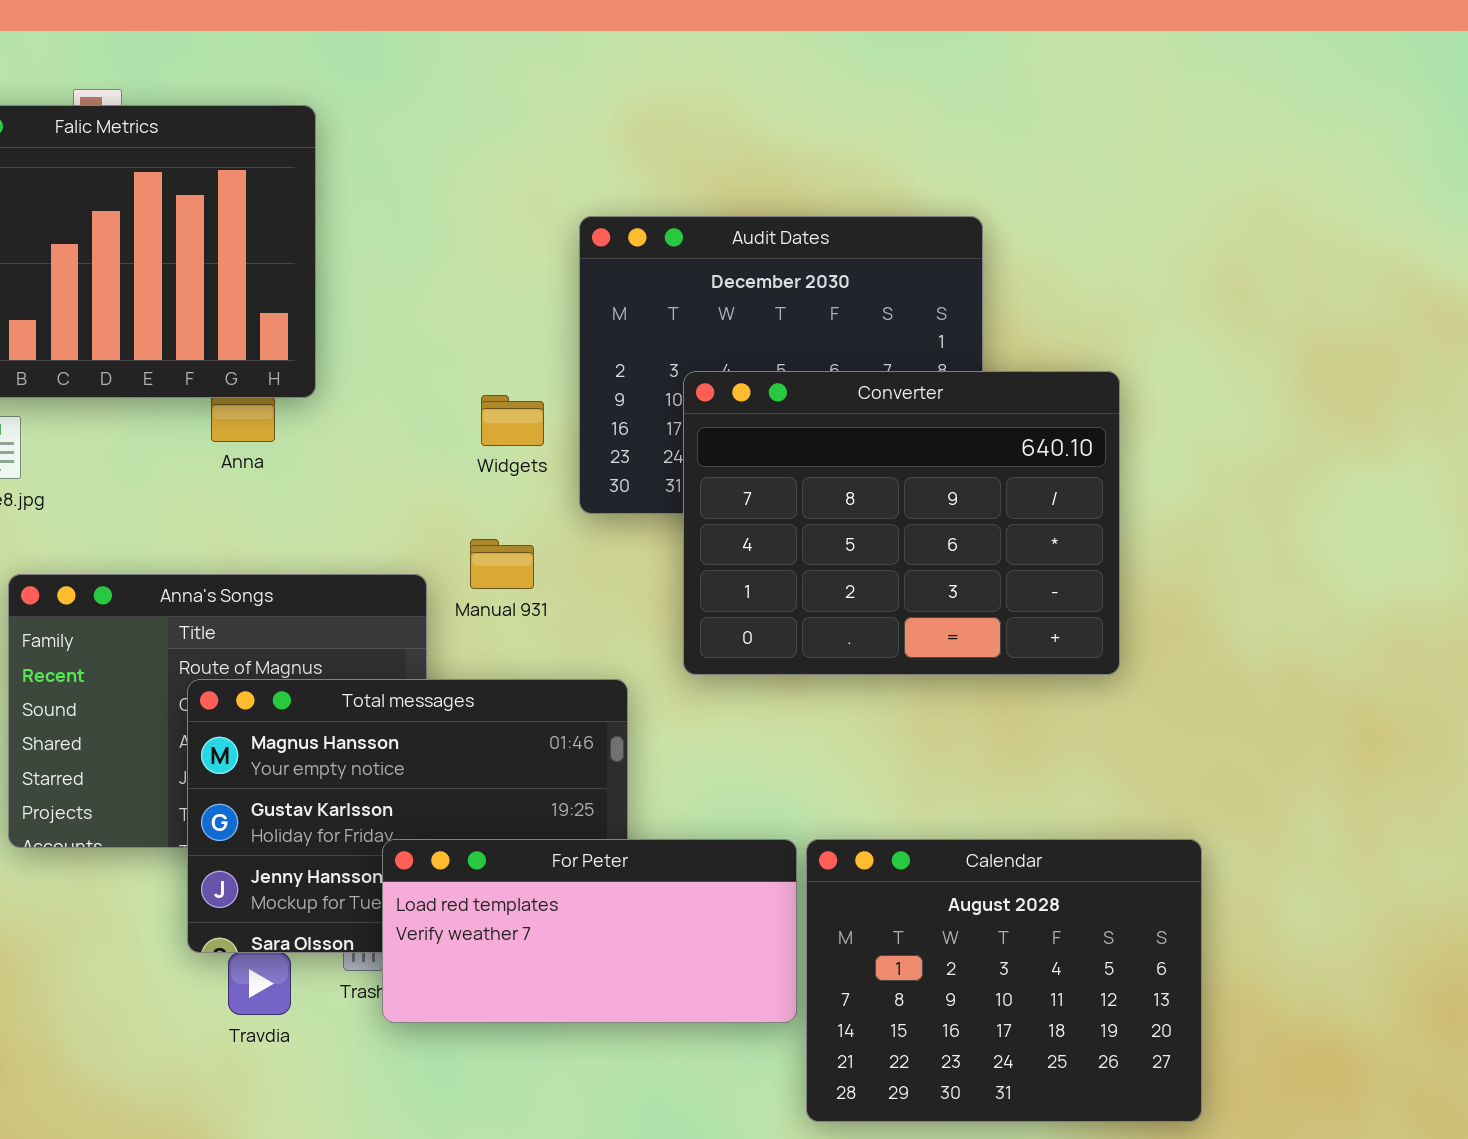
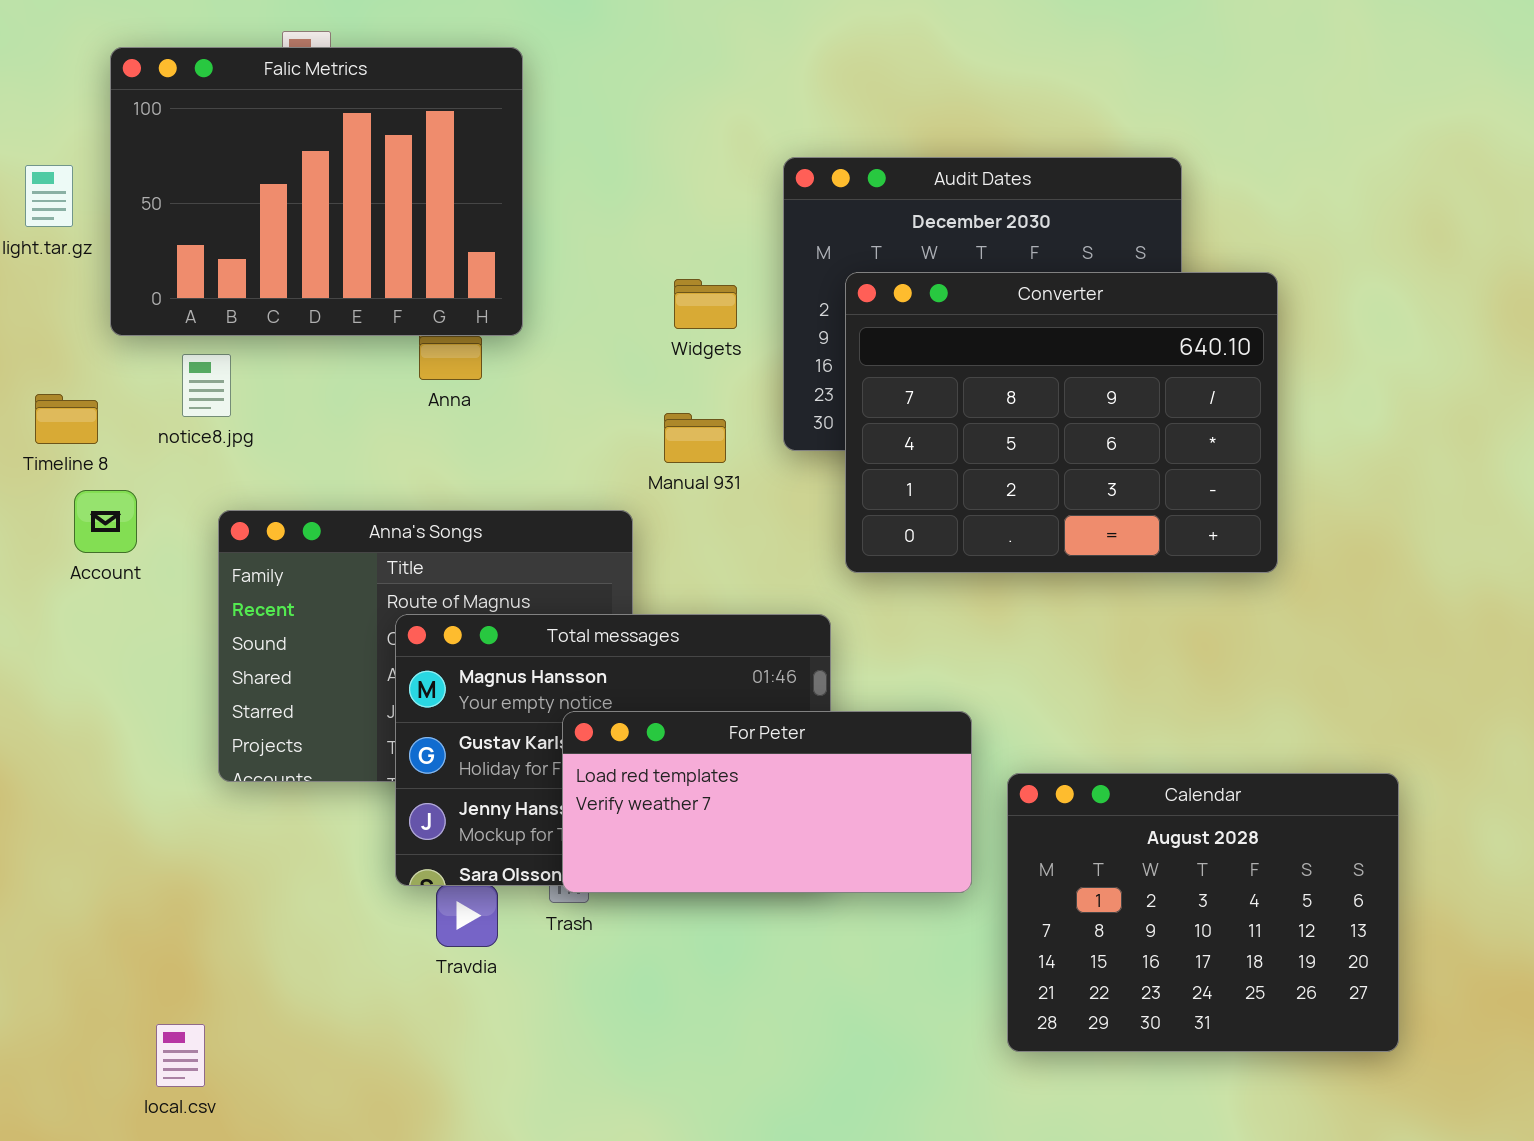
Converter: [683,371,1120,675] -> [845,272,1278,573], moved
Widgets: [481,395,544,446] -> [674,279,737,329], moved
Manual 931: [470,539,534,589] -> [664,413,726,463], moved
For Peter: [382,839,797,1023] -> [562,711,972,893], moved

